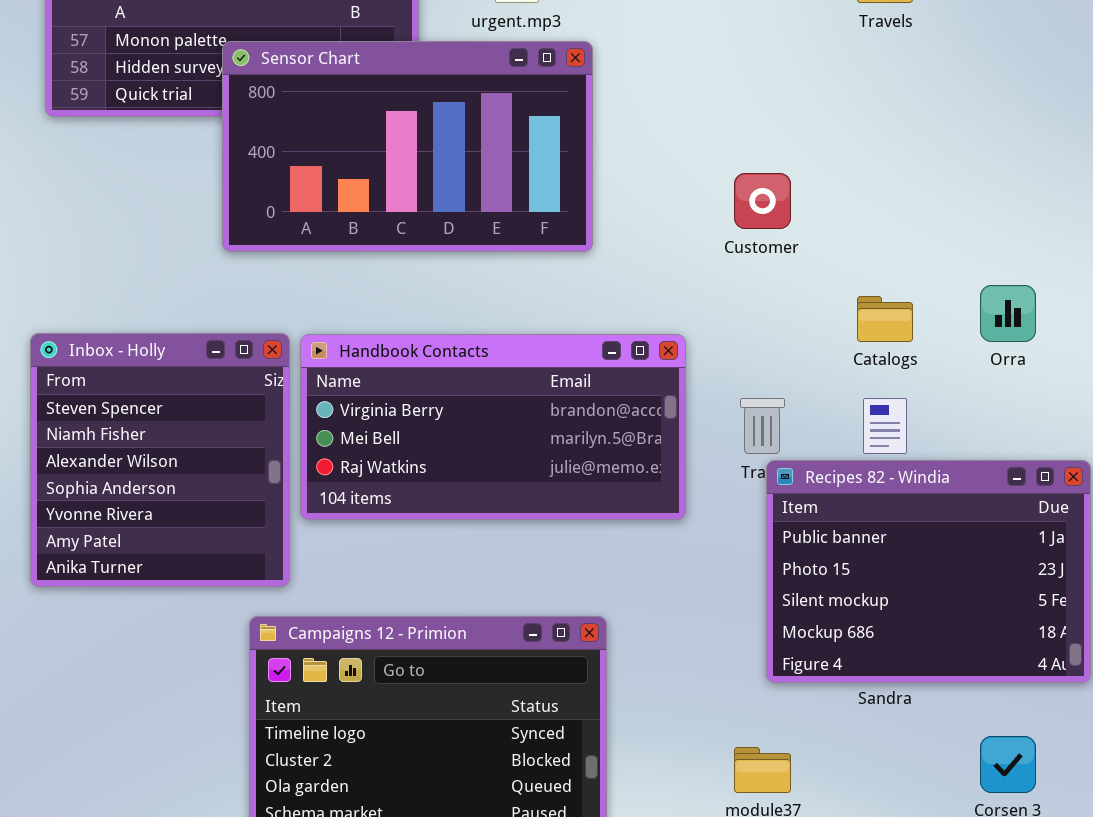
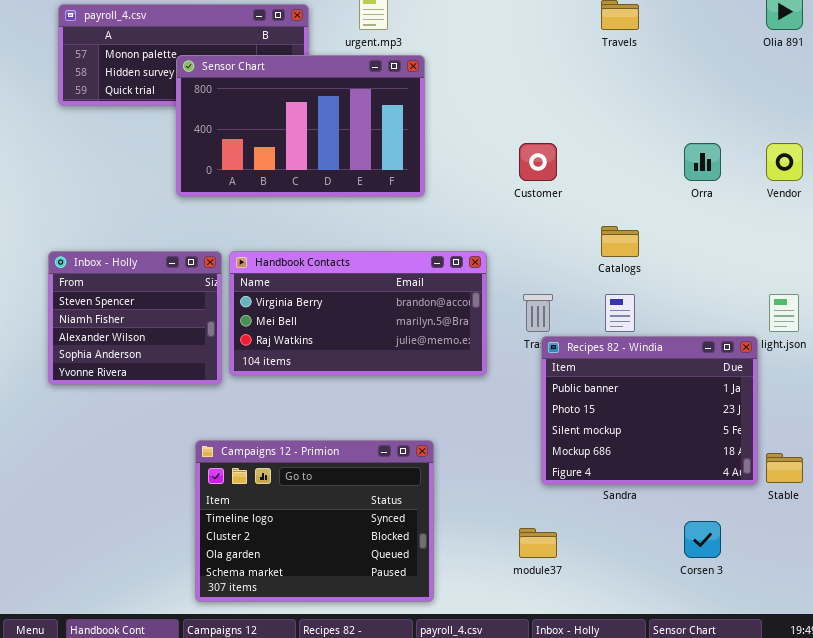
Orra: [980,285,1036,342] -> [684,143,721,181], moved
Inbox - Holly: [30,333,290,587] -> [48,251,222,385], resized

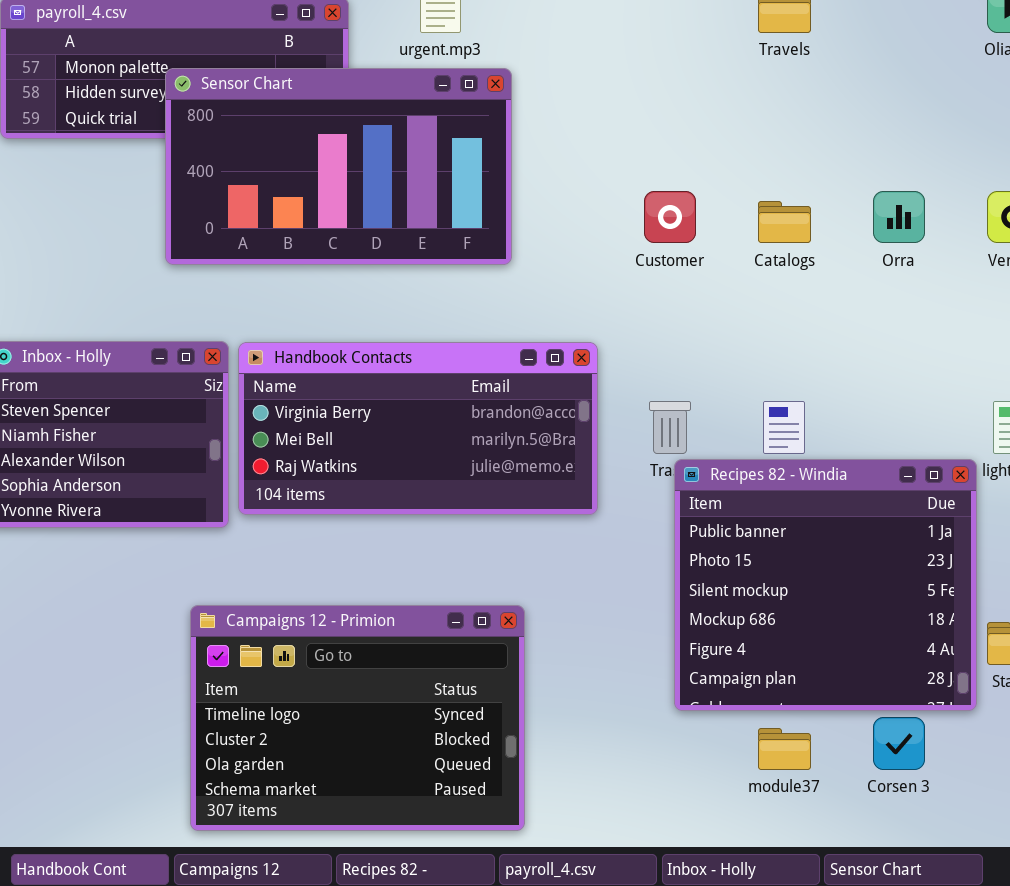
Catalogs: [601,226,639,257] -> [758,201,811,243], moved
Recipes 82 - Windia: [541,336,758,485] -> [674,459,977,711], resized
module37: [519,528,557,558] -> [758,728,811,770], moved

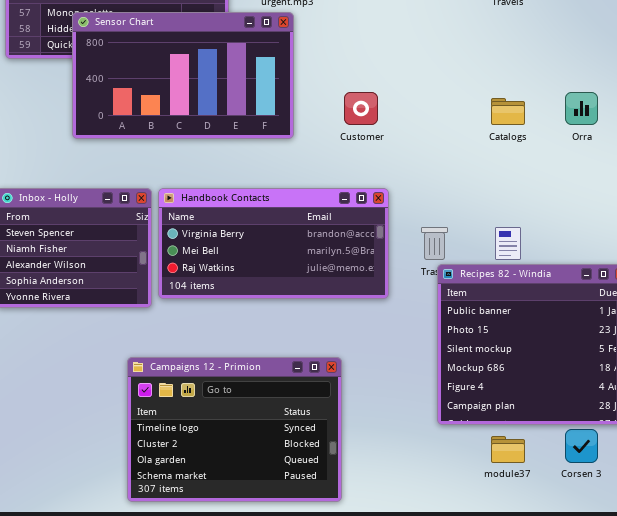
Sensor Chart: [165,68,512,265] -> [72,12,294,139], moved
Customer: [644,191,696,243] -> [344,92,378,125], moved

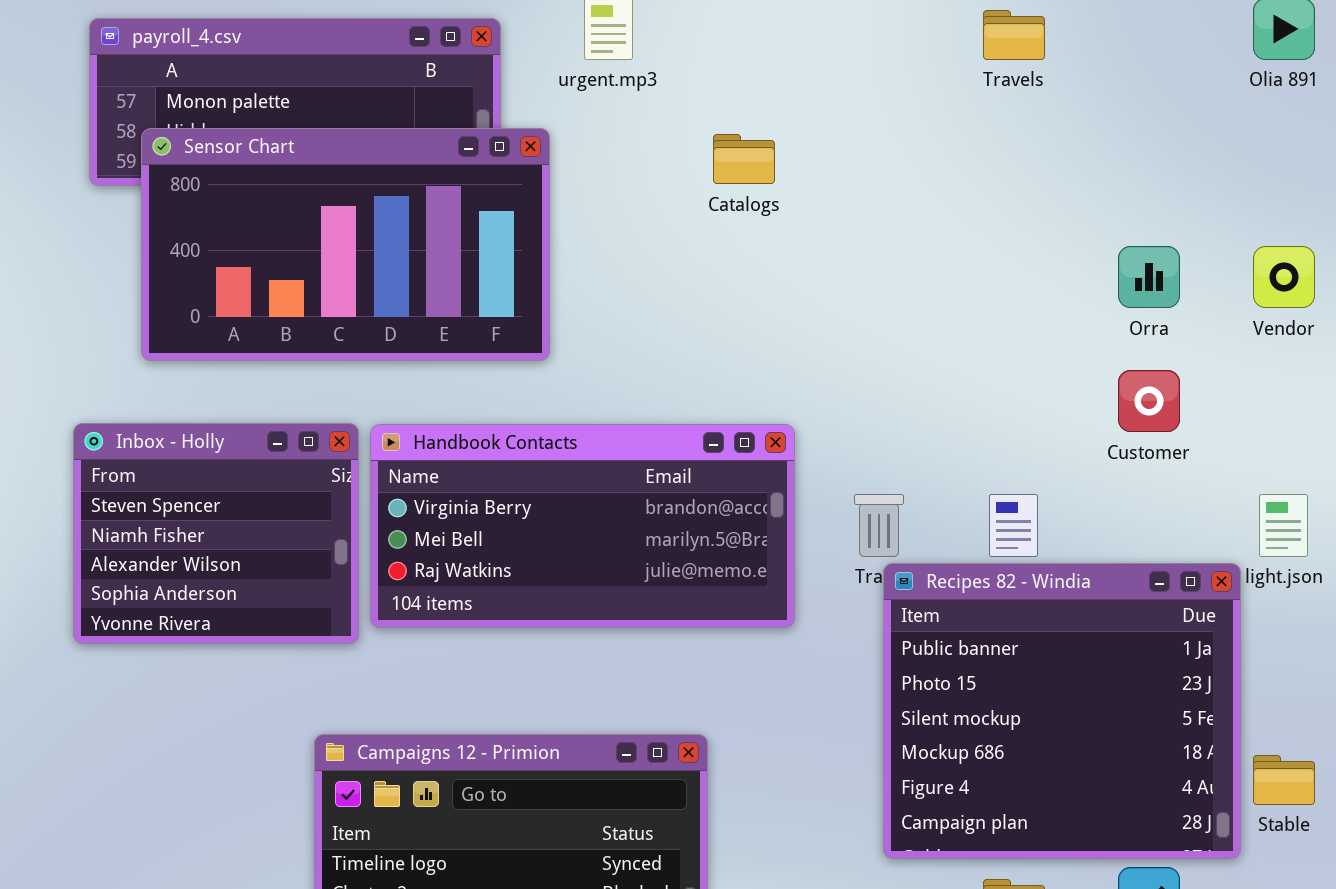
Sensor Chart: [72,12,294,139] -> [141,128,550,361], moved
Customer: [344,92,378,125] -> [1118,370,1180,432], moved
Catalogs: [491,98,525,125] -> [713,134,775,184], moved

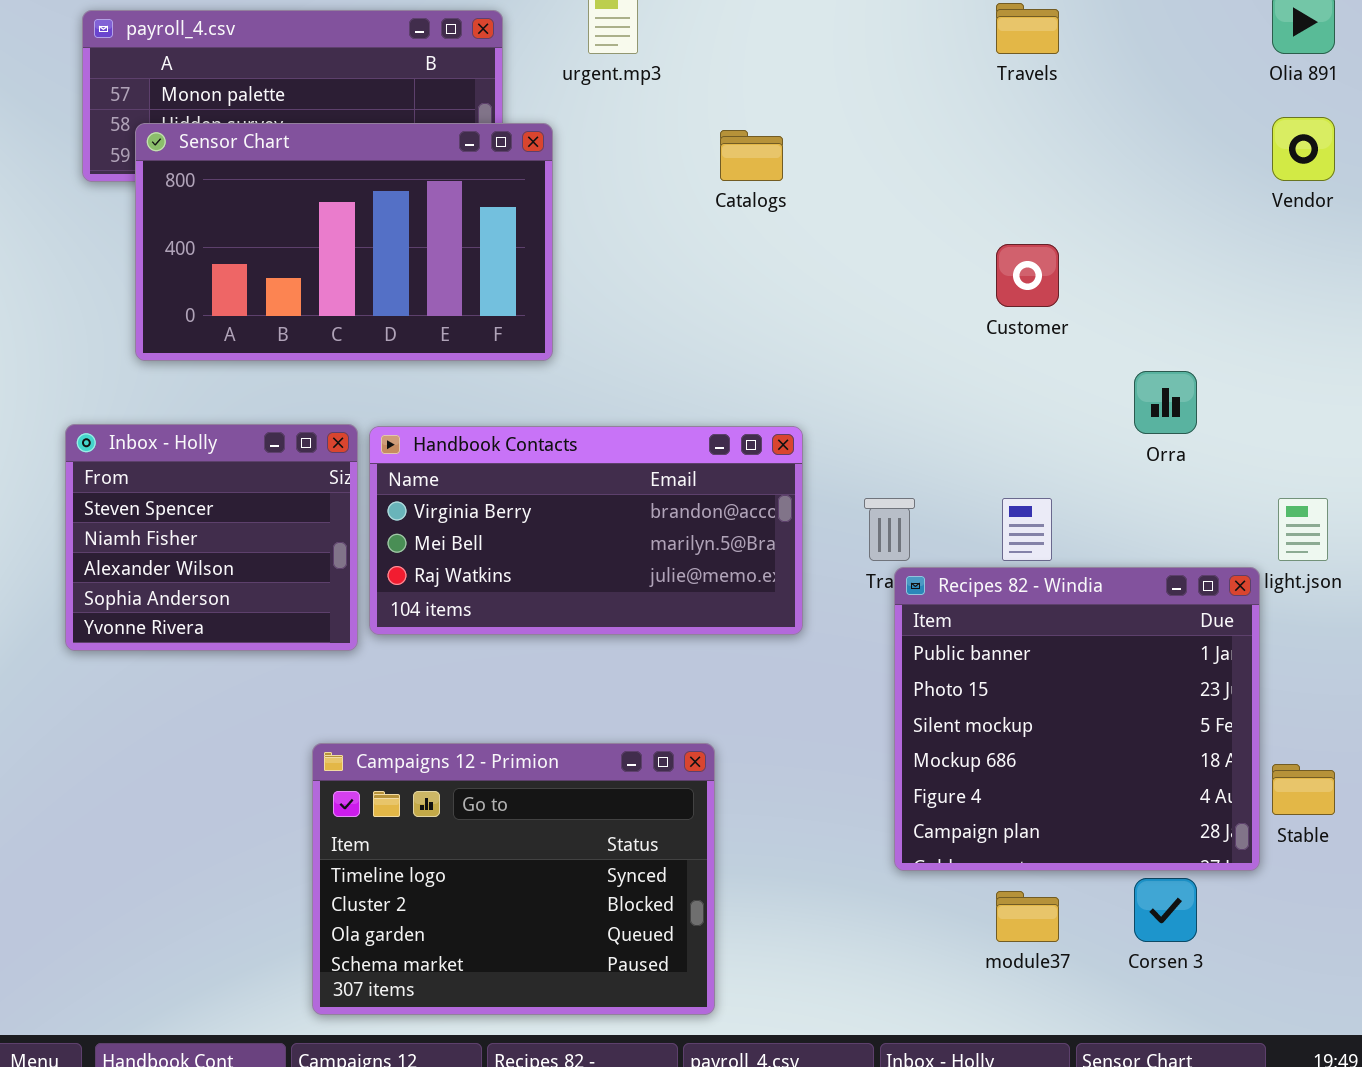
Orra: [1118,246,1180,308] -> [1134,371,1197,434], moved
Vendor: [1253,246,1315,308] -> [1272,117,1335,181], moved
Customer: [1118,370,1180,432] -> [996,244,1059,307], moved

